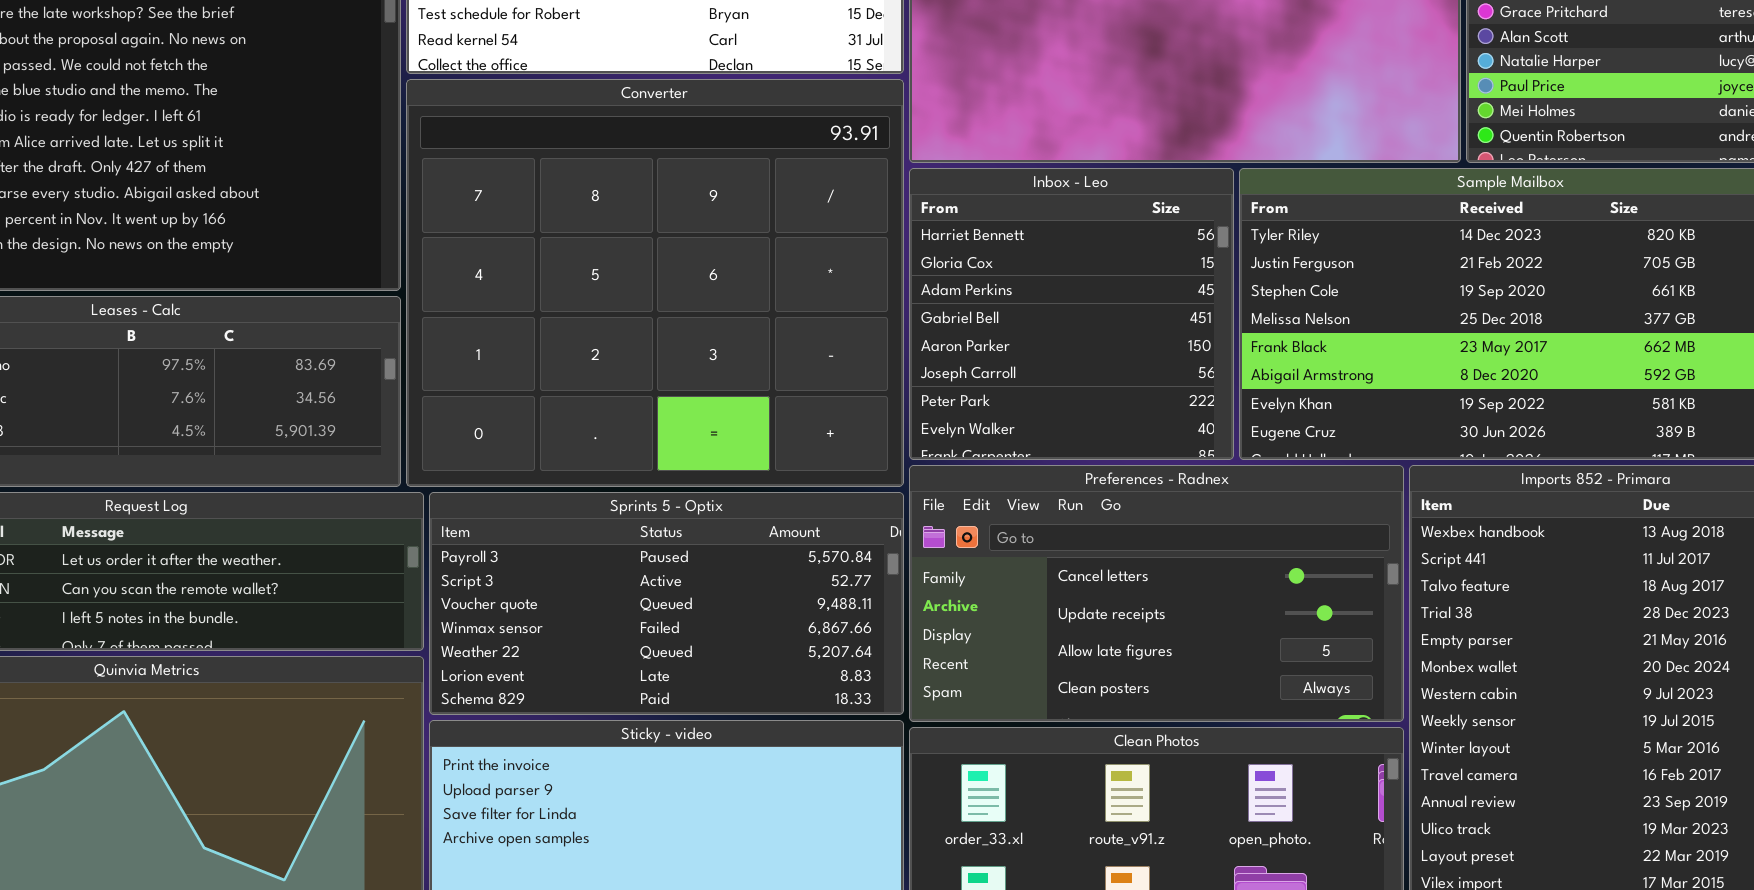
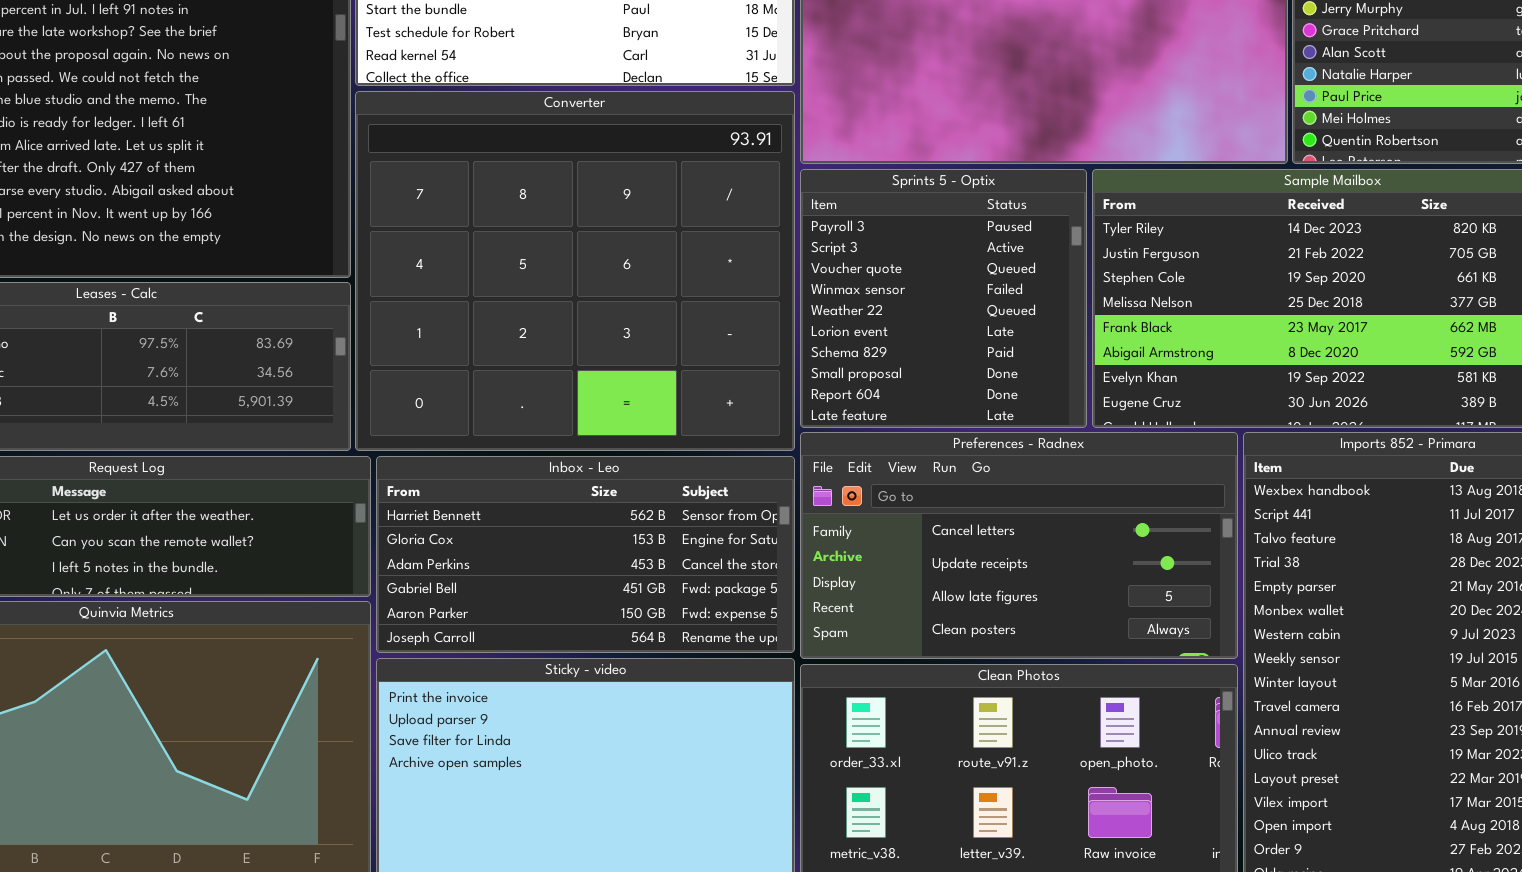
Inbox - Leo: [909,168,1234,460] -> [376,456,795,653], moved, resized
Sprints 5 - Optix: [429,492,904,715] -> [800,169,1087,428], moved, resized

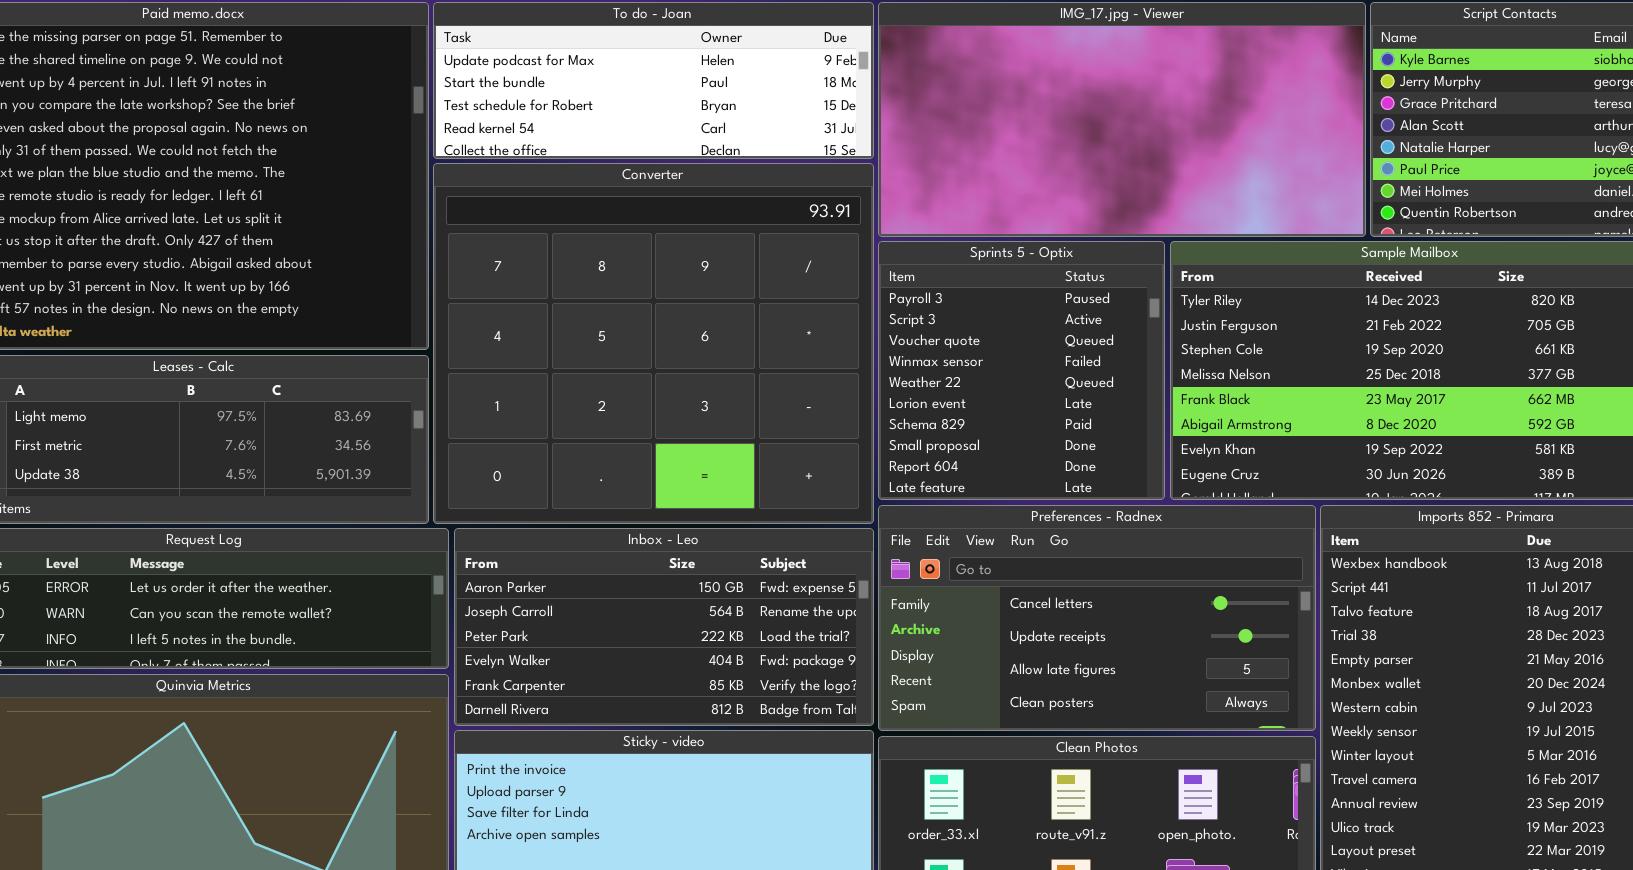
Inbox - Leo: [376,456,795,653] -> [454,528,874,726], scrolled down 4 rows

